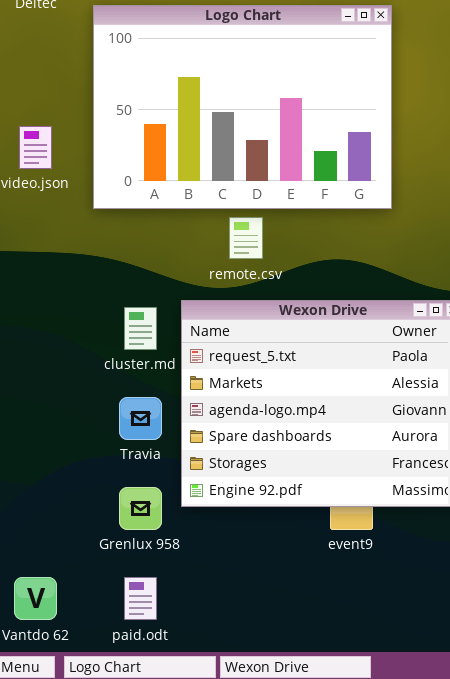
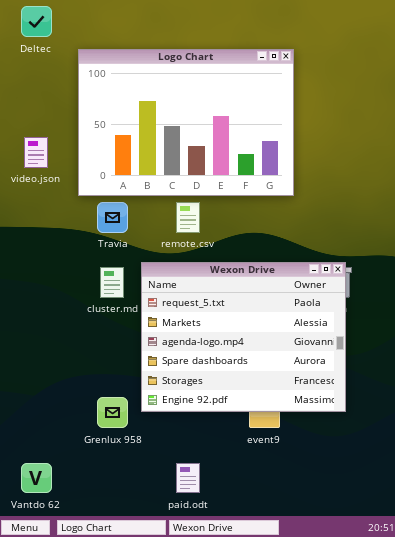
Travia: [119,397,162,440] -> [97,202,128,233], moved
paid.odt: [124,577,157,620] -> [176,463,200,493], moved

